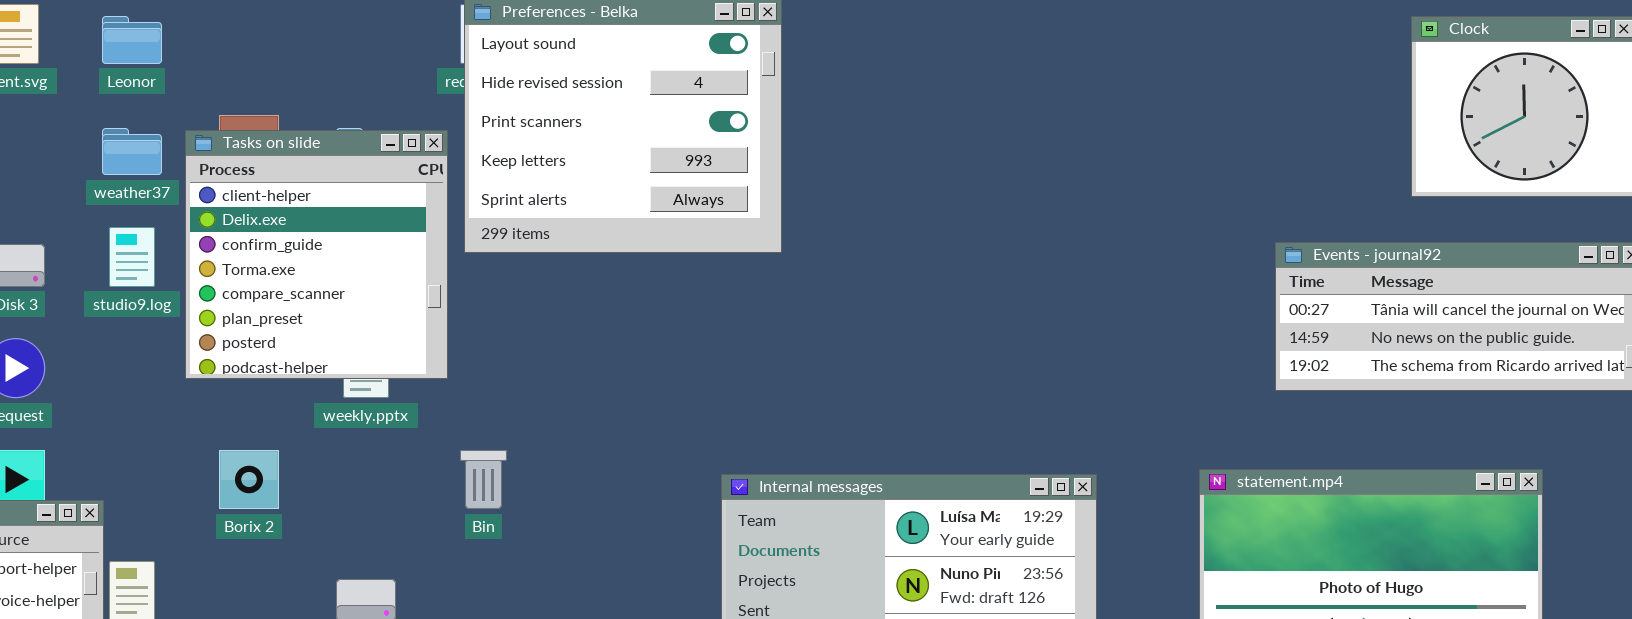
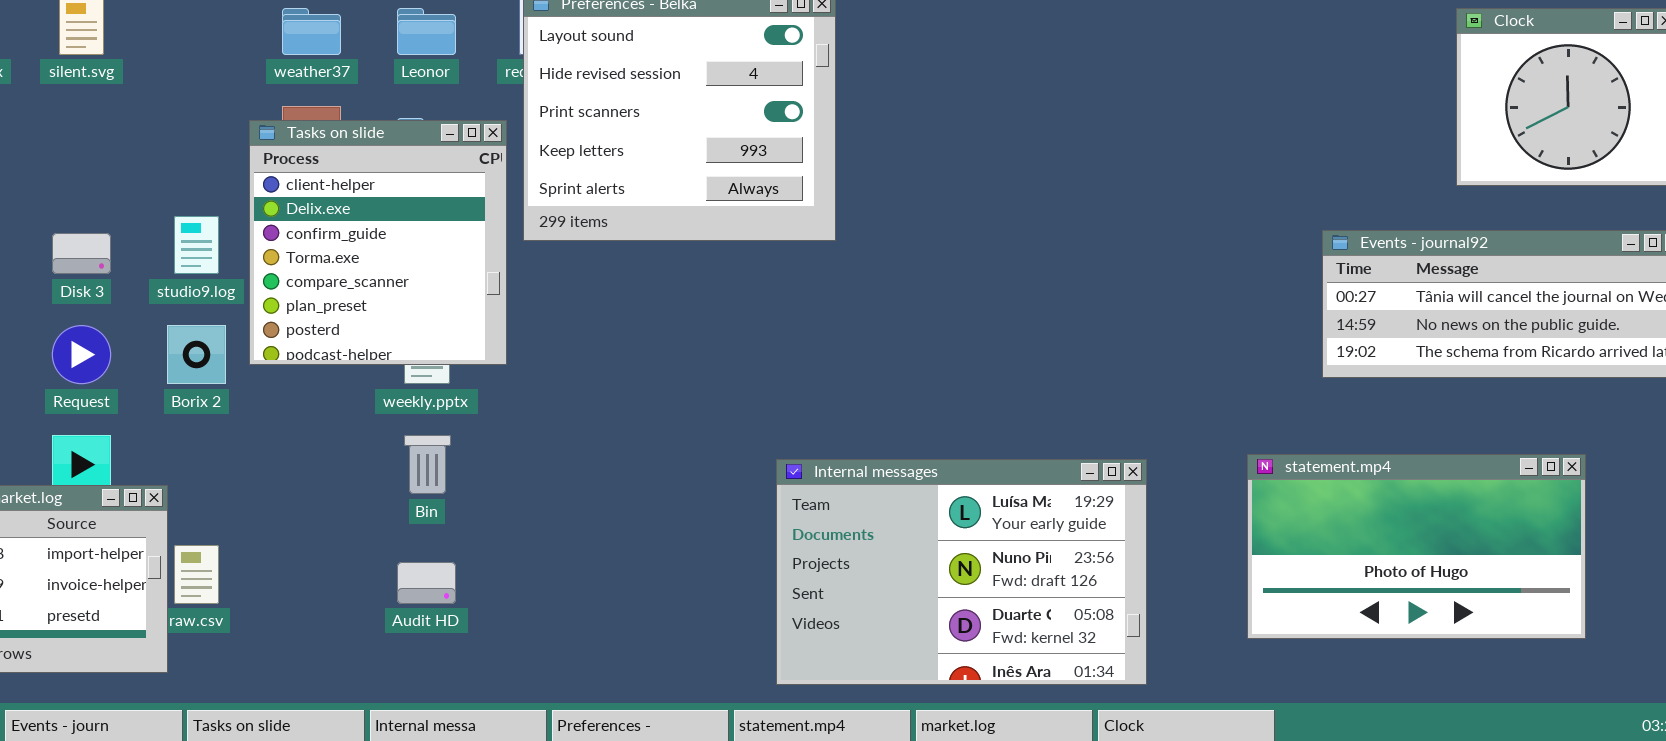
Leonor: [102,16,162,64] -> [397,8,456,55], moved
weather37: [102,128,162,175] -> [282,8,341,55], moved
Borix 2: [219,450,279,509] -> [167,325,226,384], moved
Bin: [460,450,507,509] -> [404,435,451,494], moved

